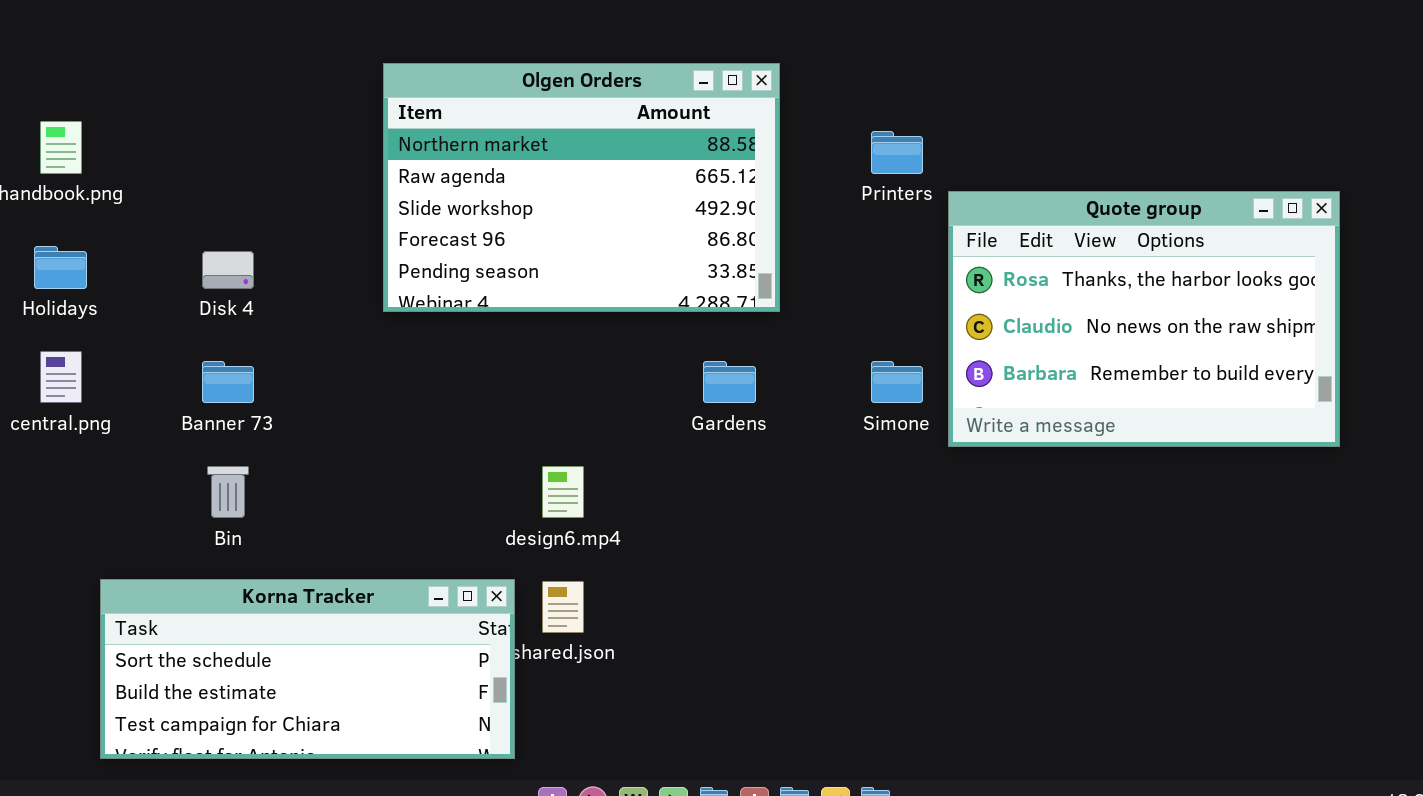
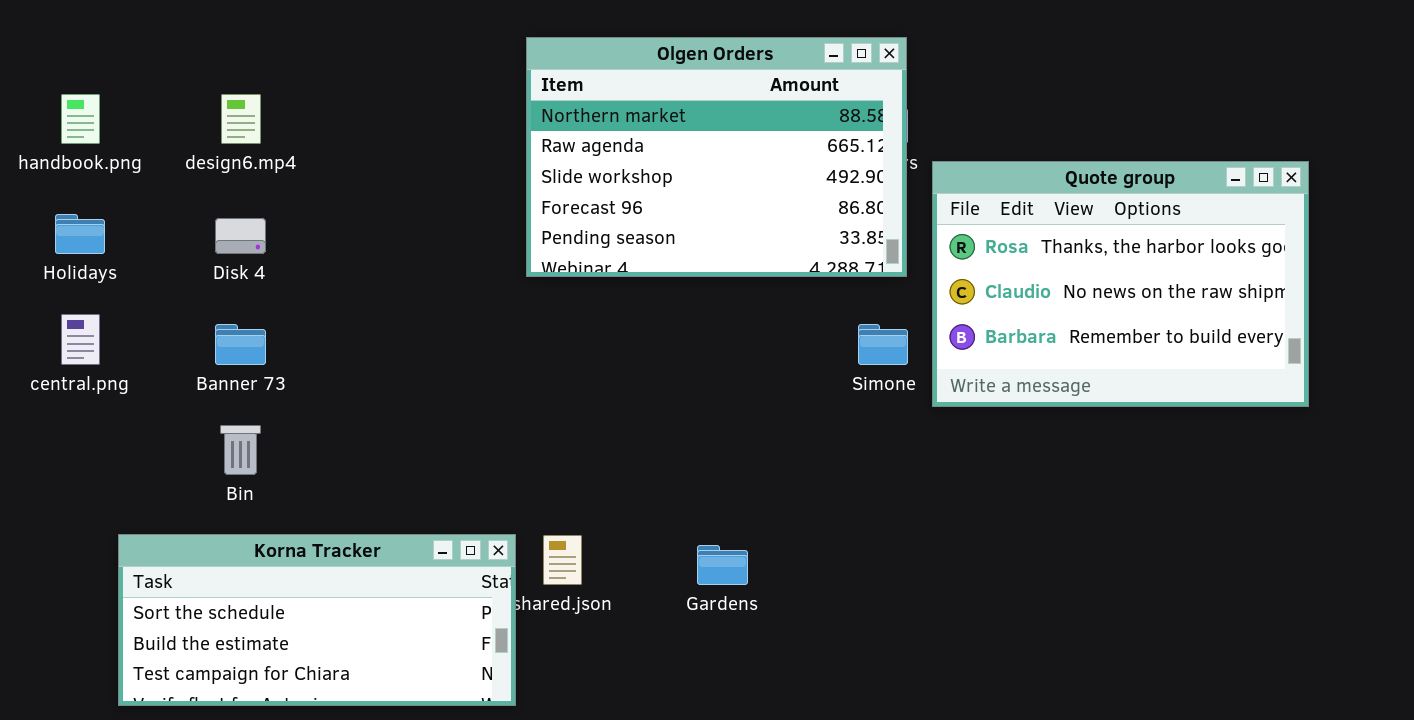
Olgen Orders: [383,63,780,312] -> [526,37,907,277], moved
Gardens: [703,361,756,403] -> [697,545,748,585], moved
design6.mp4: [542,466,584,518] -> [221,94,261,144], moved

